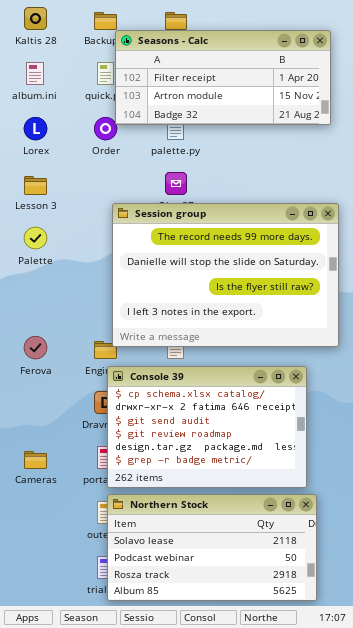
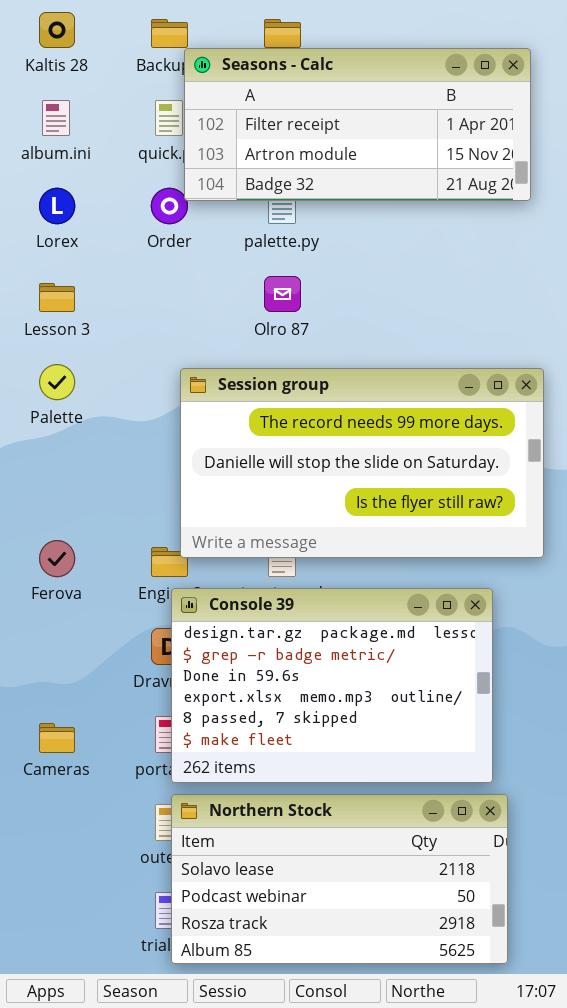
Session group: [112,203,339,347] -> [180,368,544,558], resized
Console 39: [107,366,307,488] -> [171,588,493,783], scrolled down 4 rows

